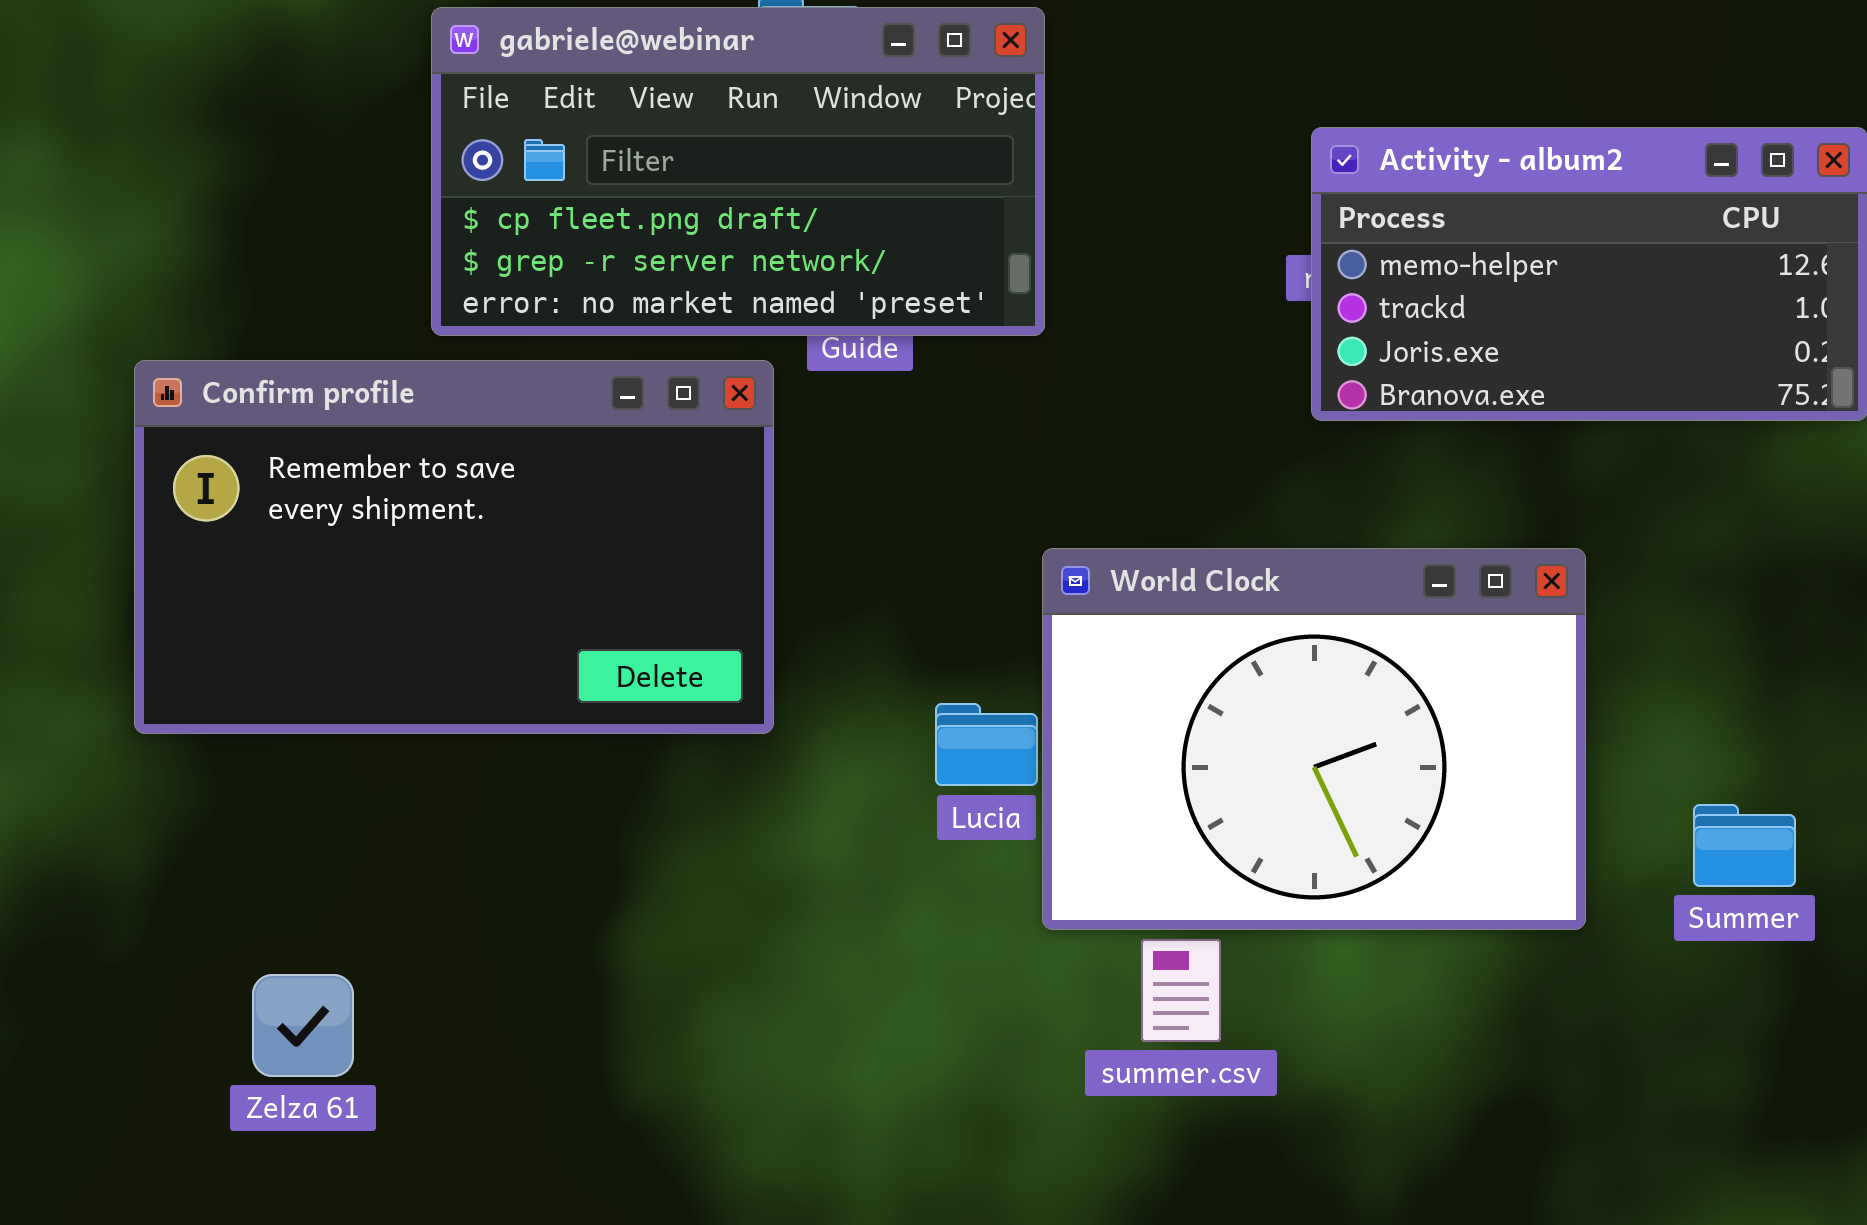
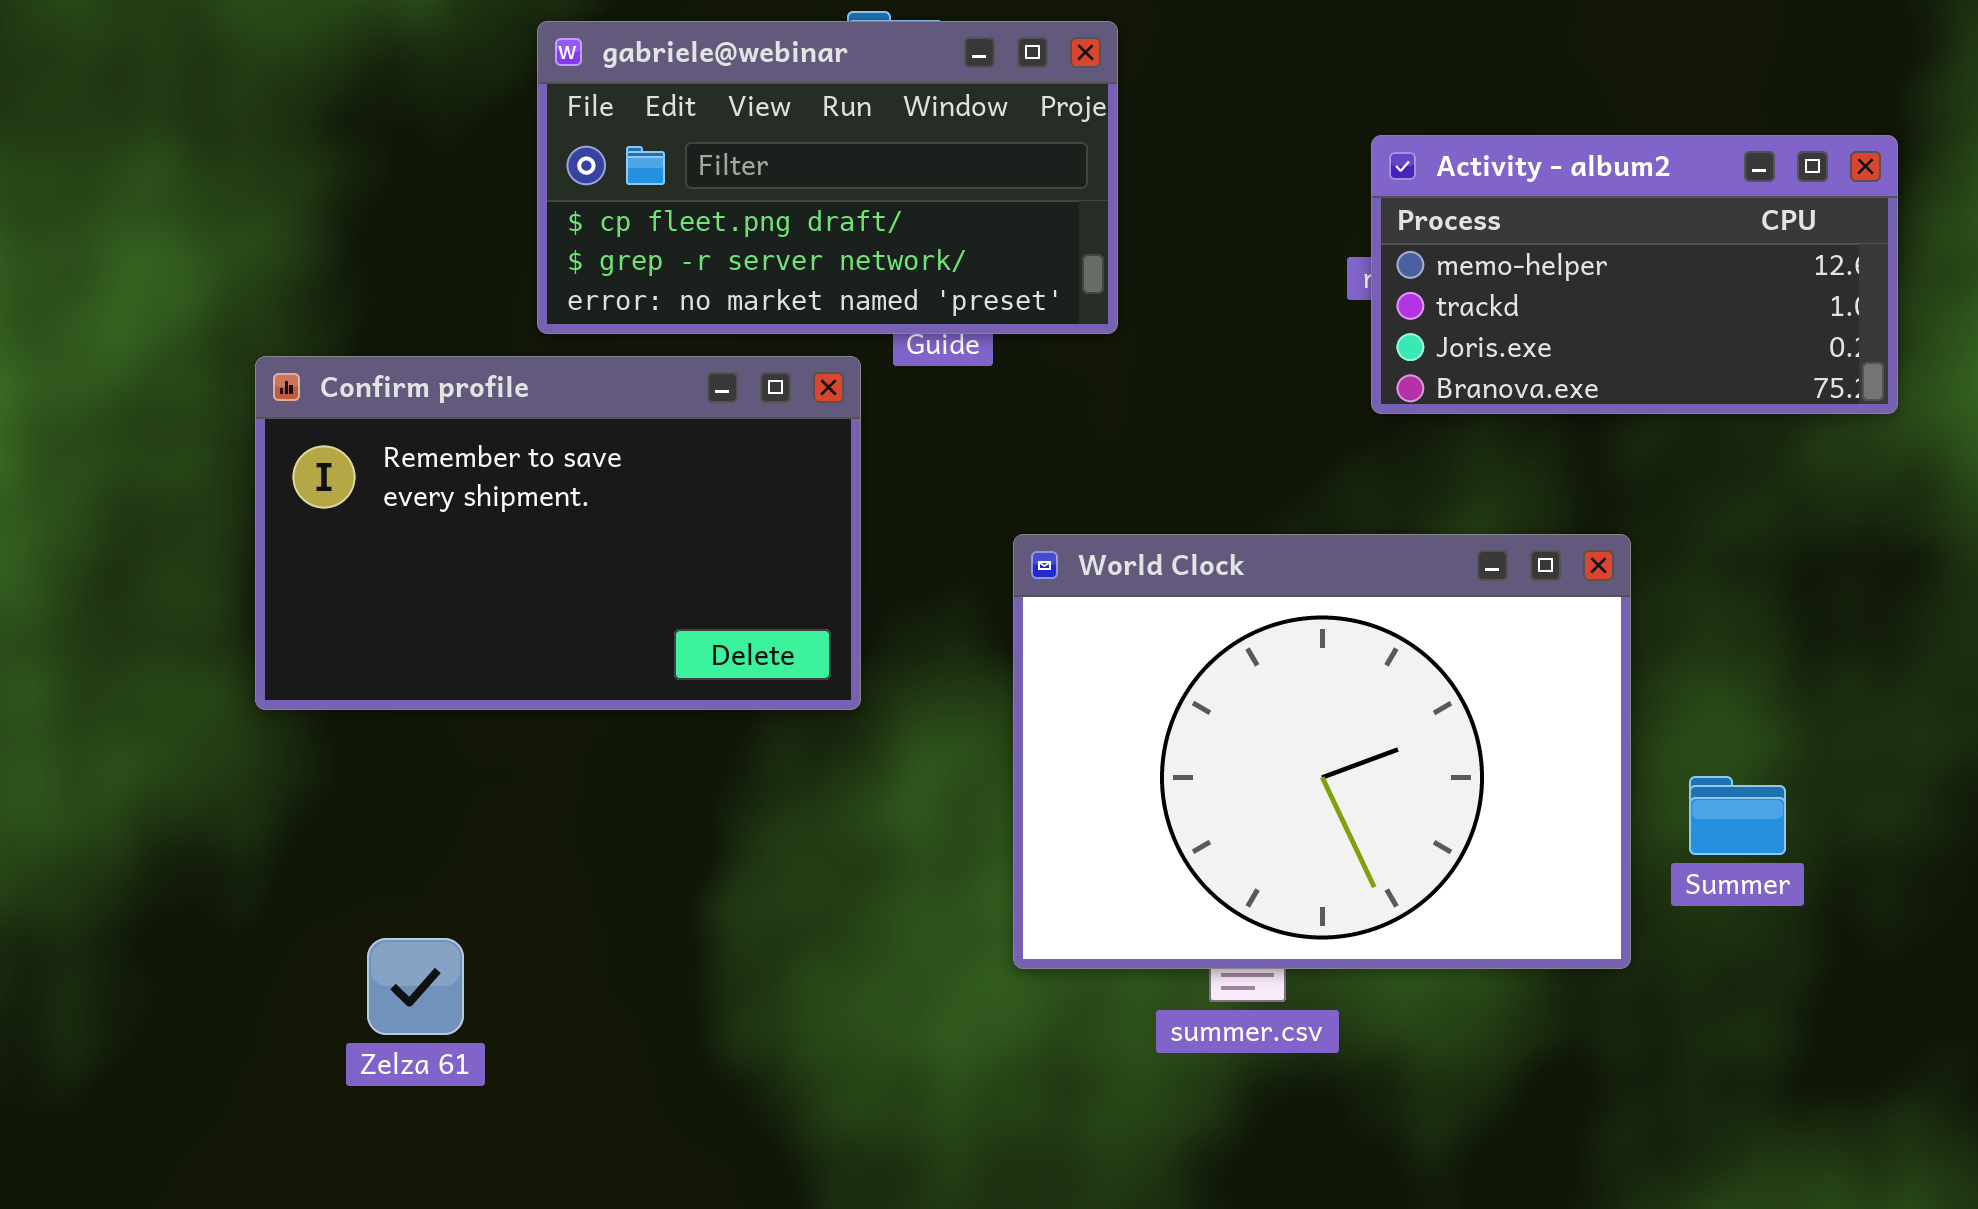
World Clock: [1042,548,1586,930] -> [1013,534,1631,969], resized
Summer: [1693,804,1796,887] -> [1689,776,1786,855], moved

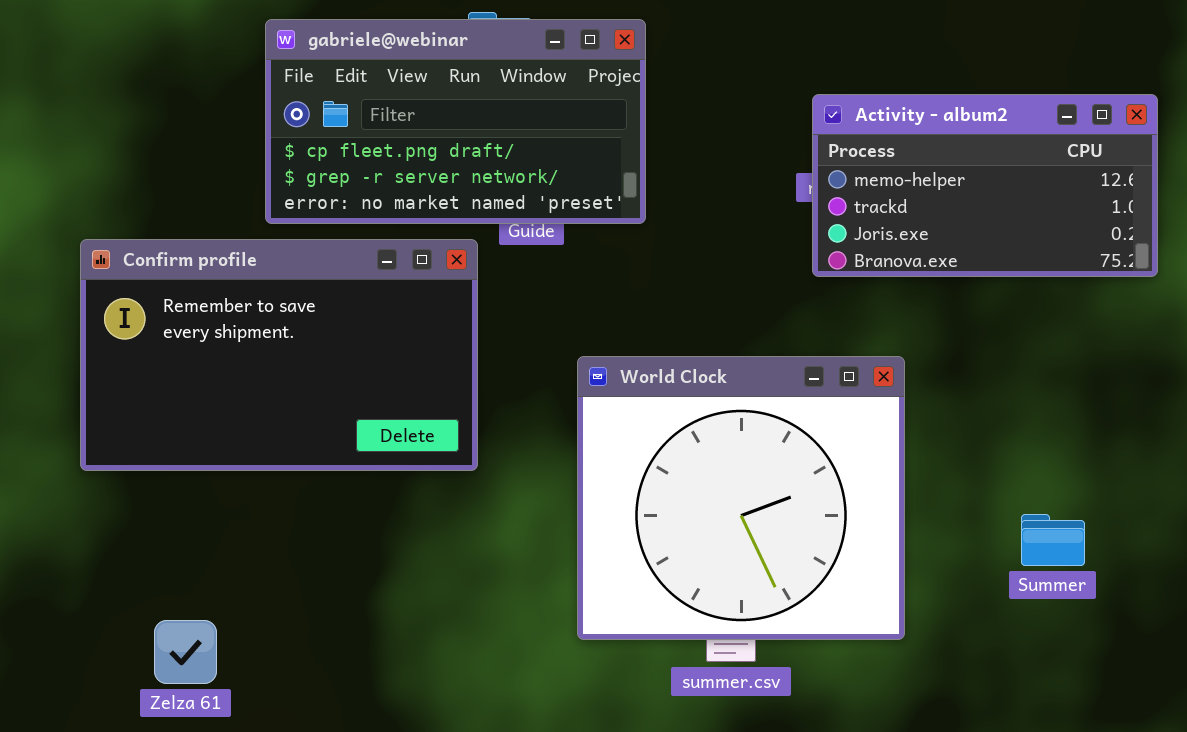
World Clock: [1013,534,1631,969] -> [577,356,905,640], resized

